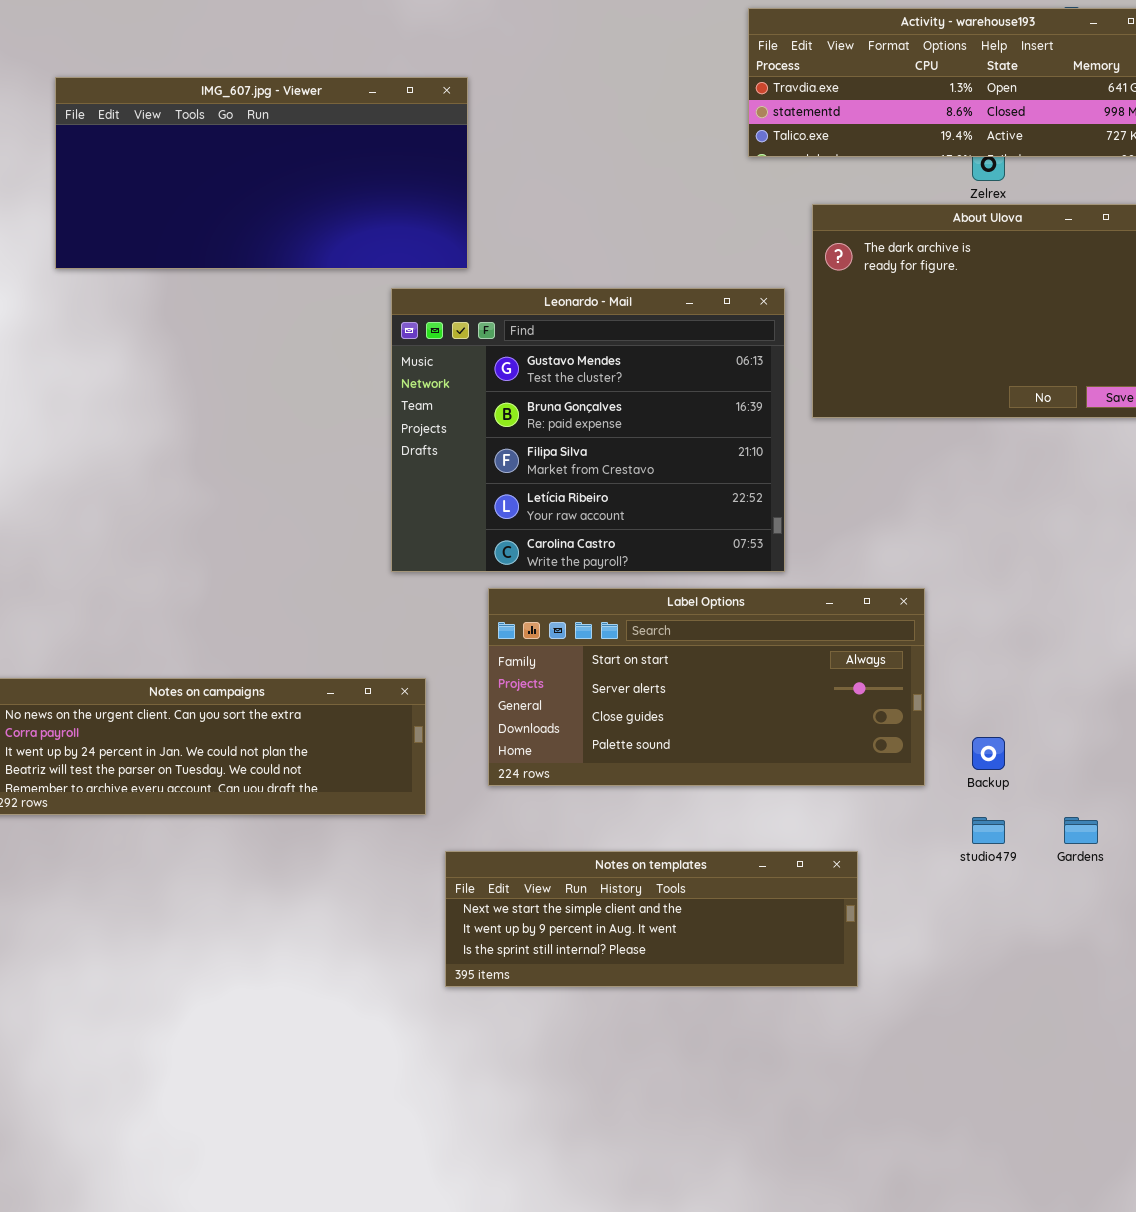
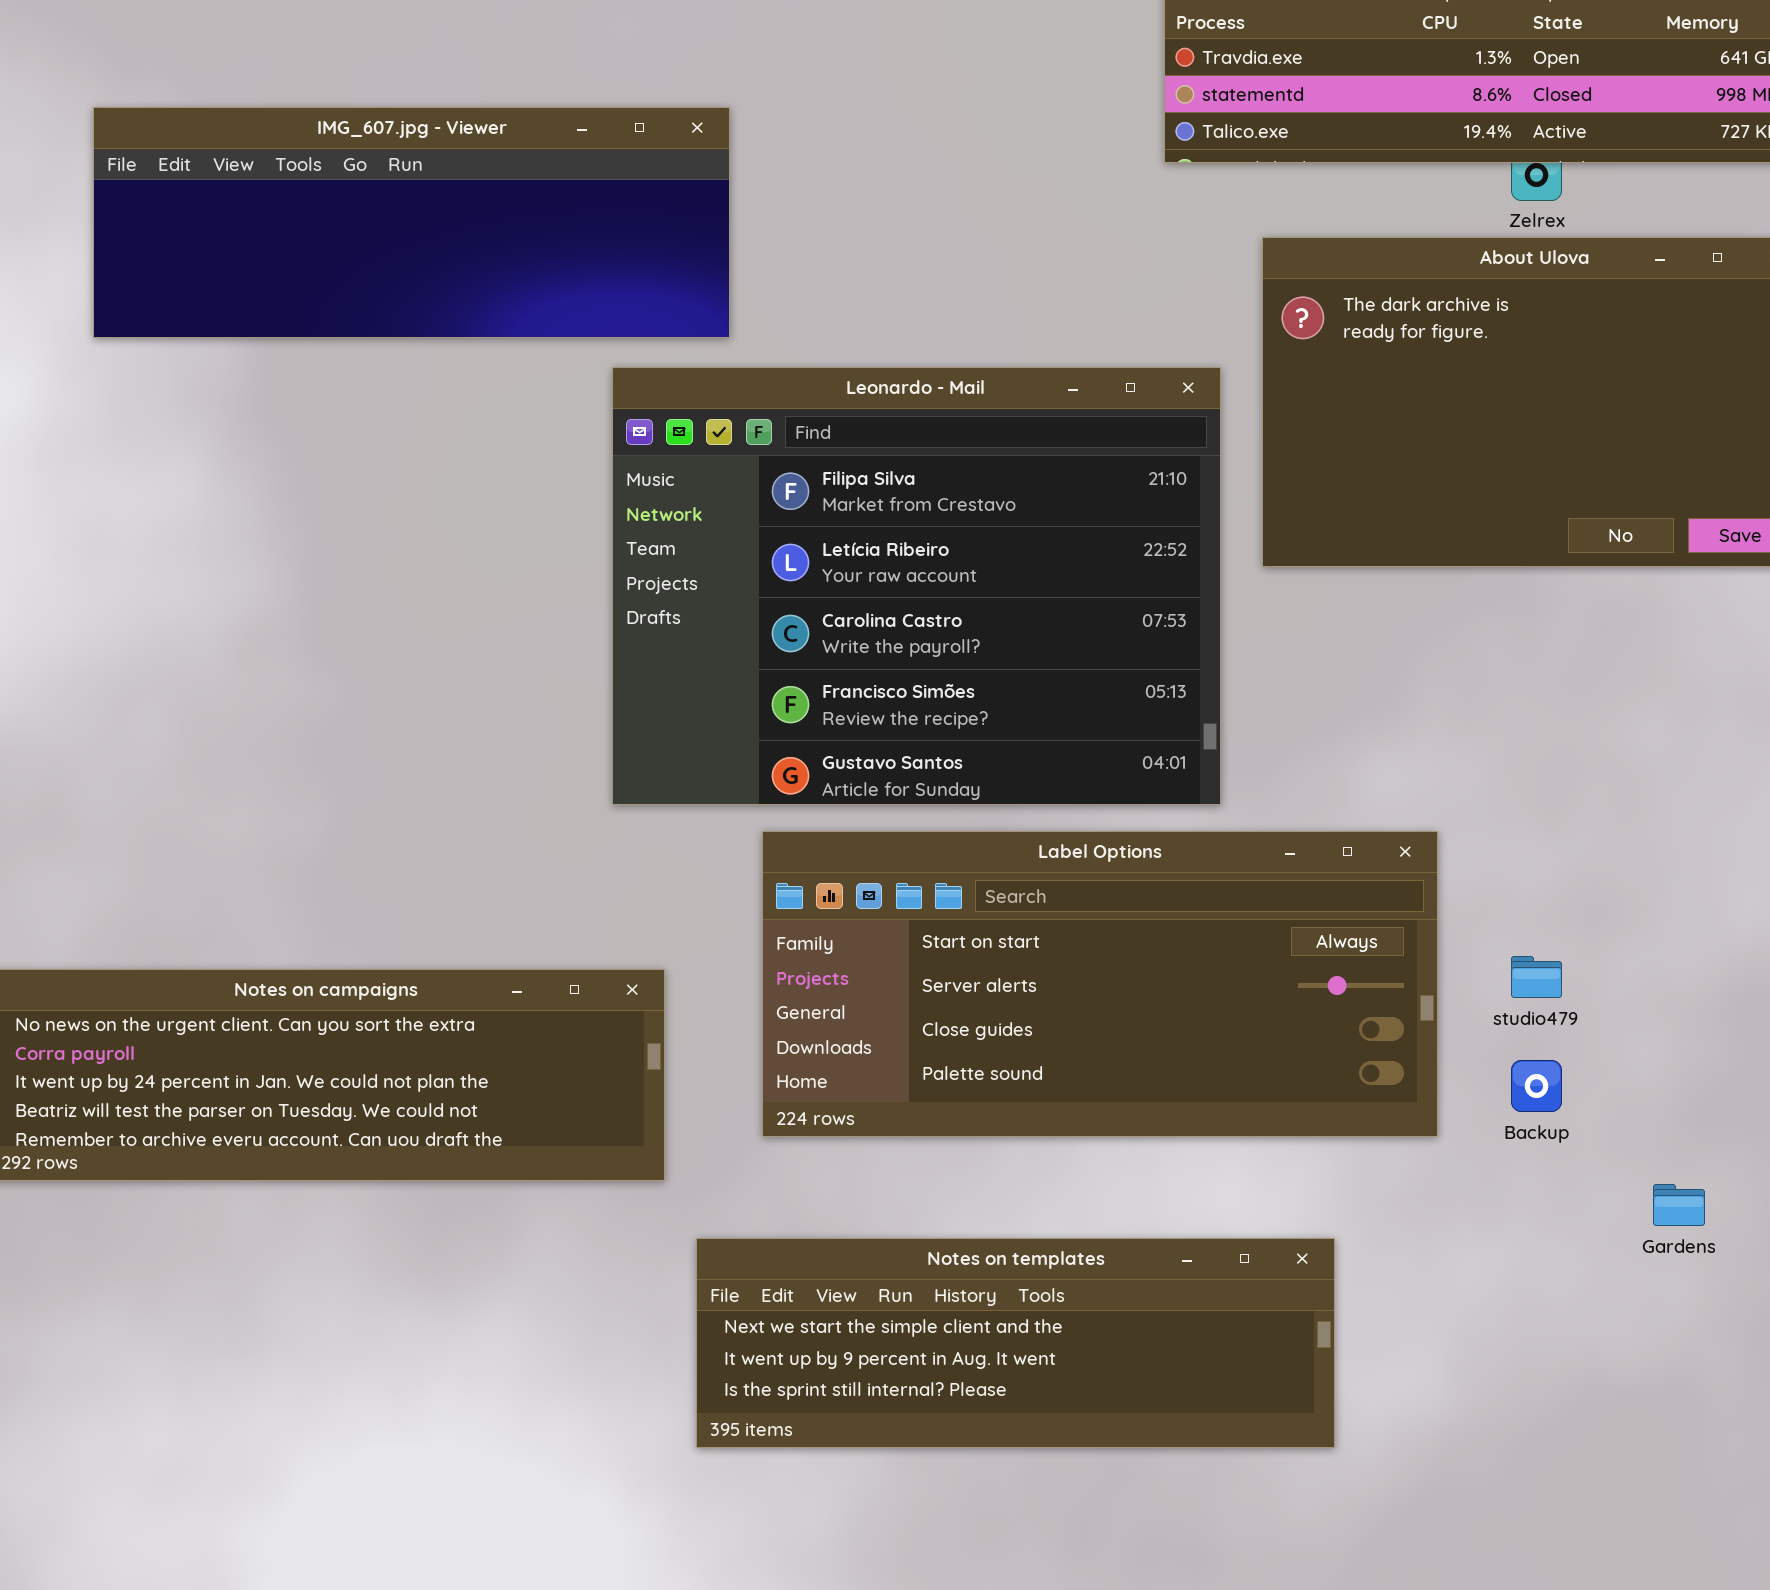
IMG_607.jpg - Viewer: [55,77,468,269] -> [93,107,730,338], resized
Leonardo - Mail: [391,288,785,572] -> [612,367,1221,805], scrolled down 2 rows
studio479: [972,817,1005,844] -> [1511,956,1562,998], moved

